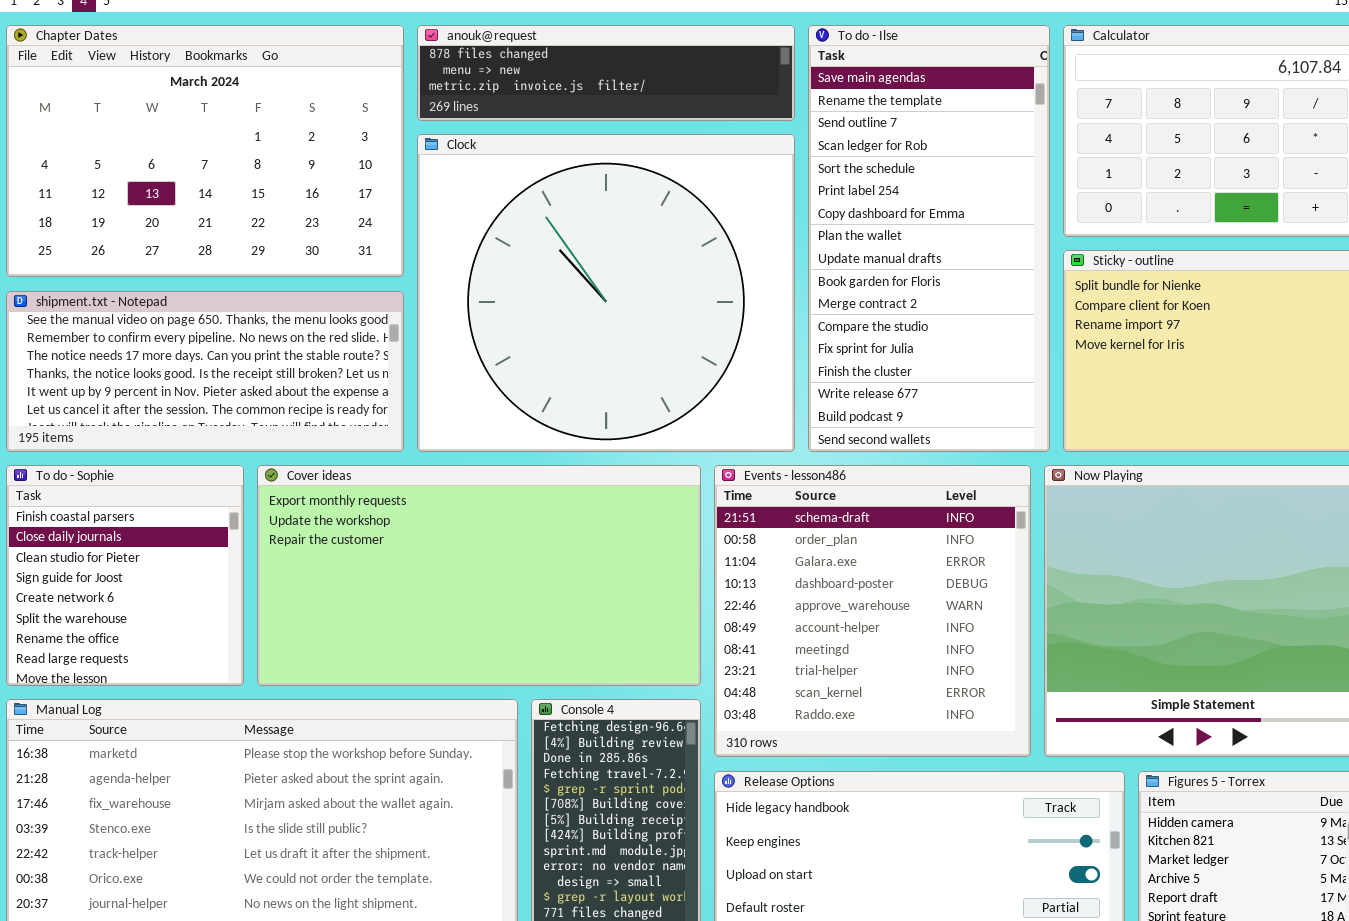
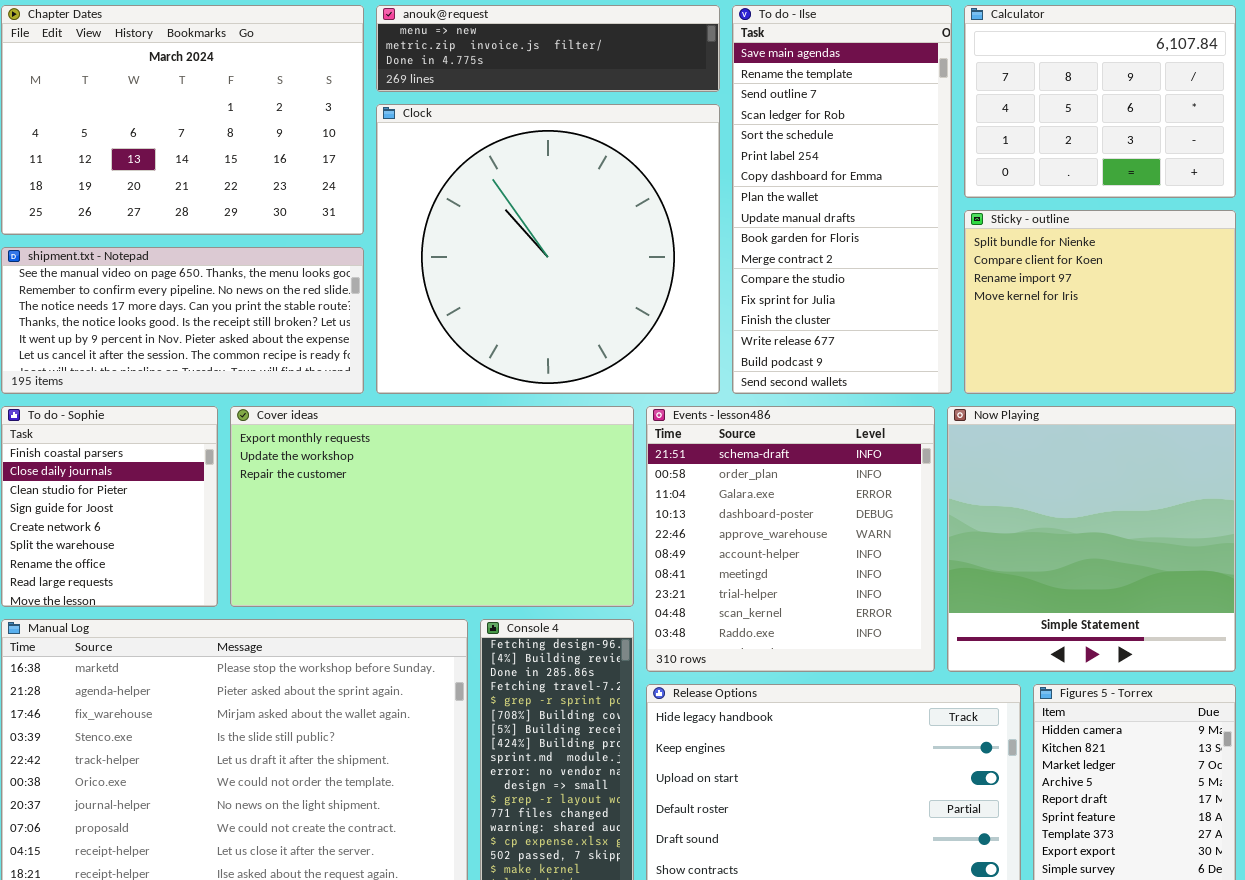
anouk@request: [417,25,795,121] -> [376,5,720,92], scrolled down 1 row

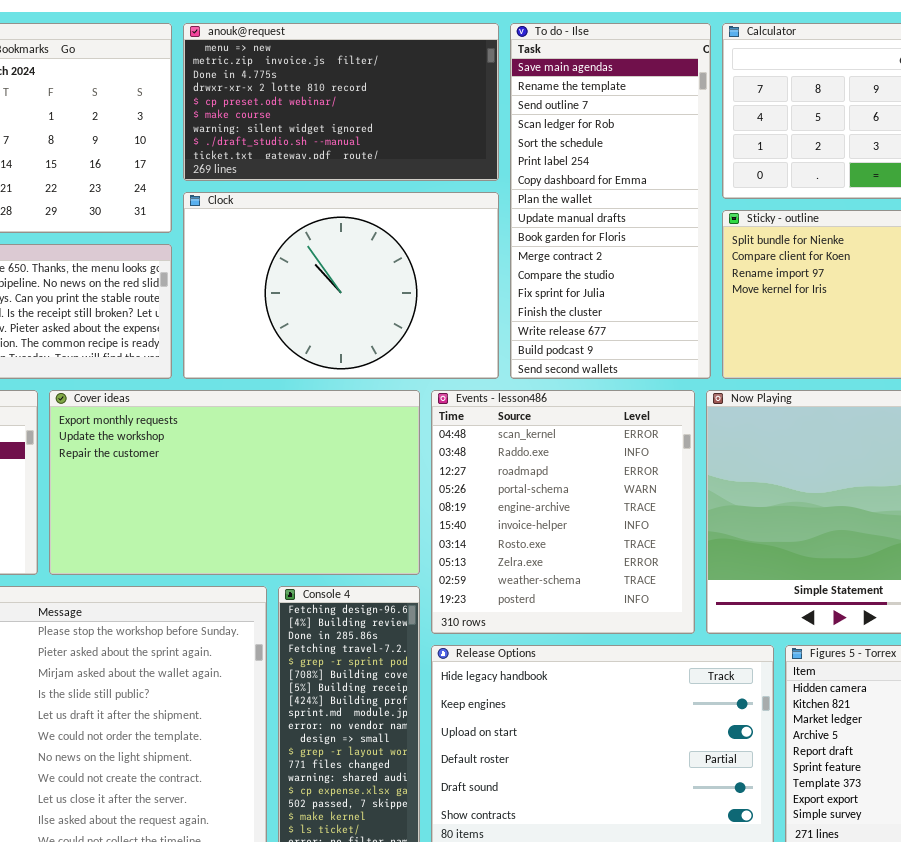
anouk@request: [376,5,720,92] -> [183,23,499,181], resized
Clock: [376,104,720,394] -> [183,192,499,379], resized
Events - lesson486: [646,406,935,672] -> [431,390,695,634], scrolled down 8 rows

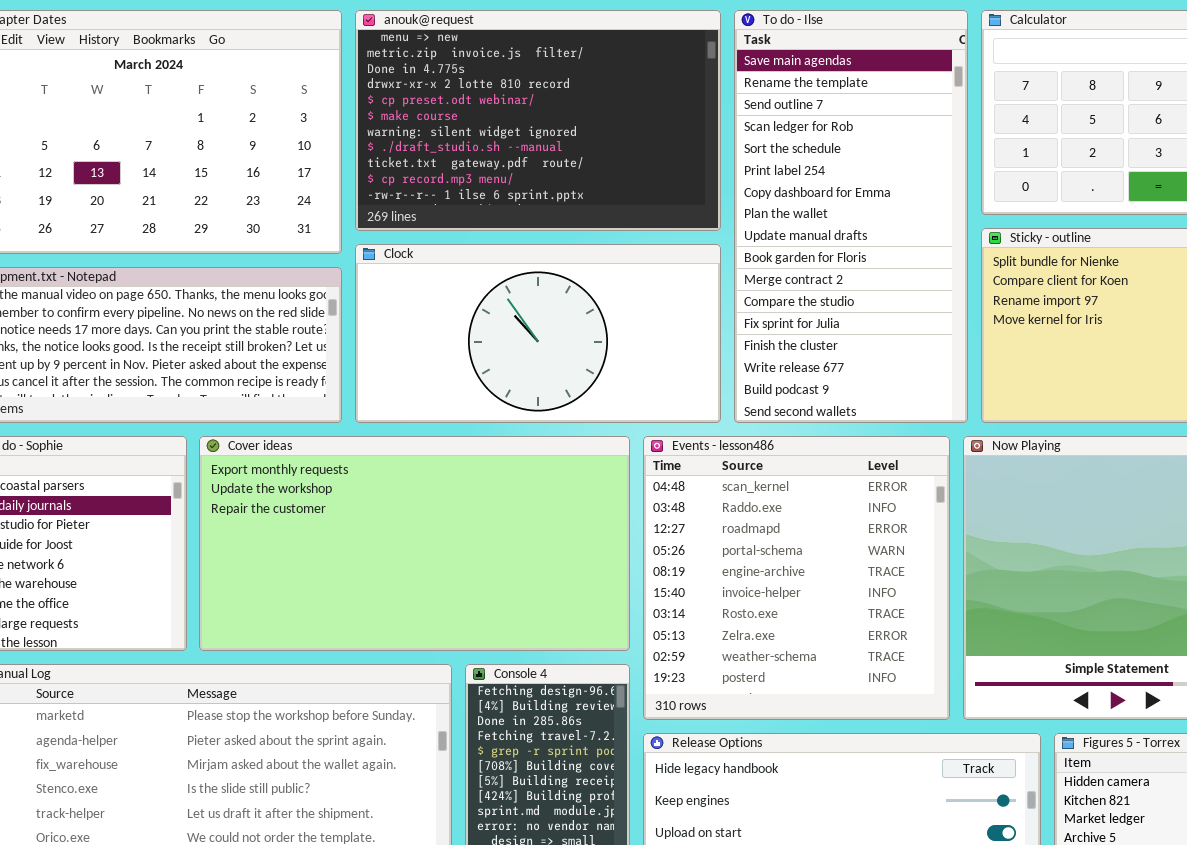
anouk@request: [183,23,499,181] -> [355,10,721,231], resized
Clock: [183,192,499,379] -> [355,244,721,423], resized

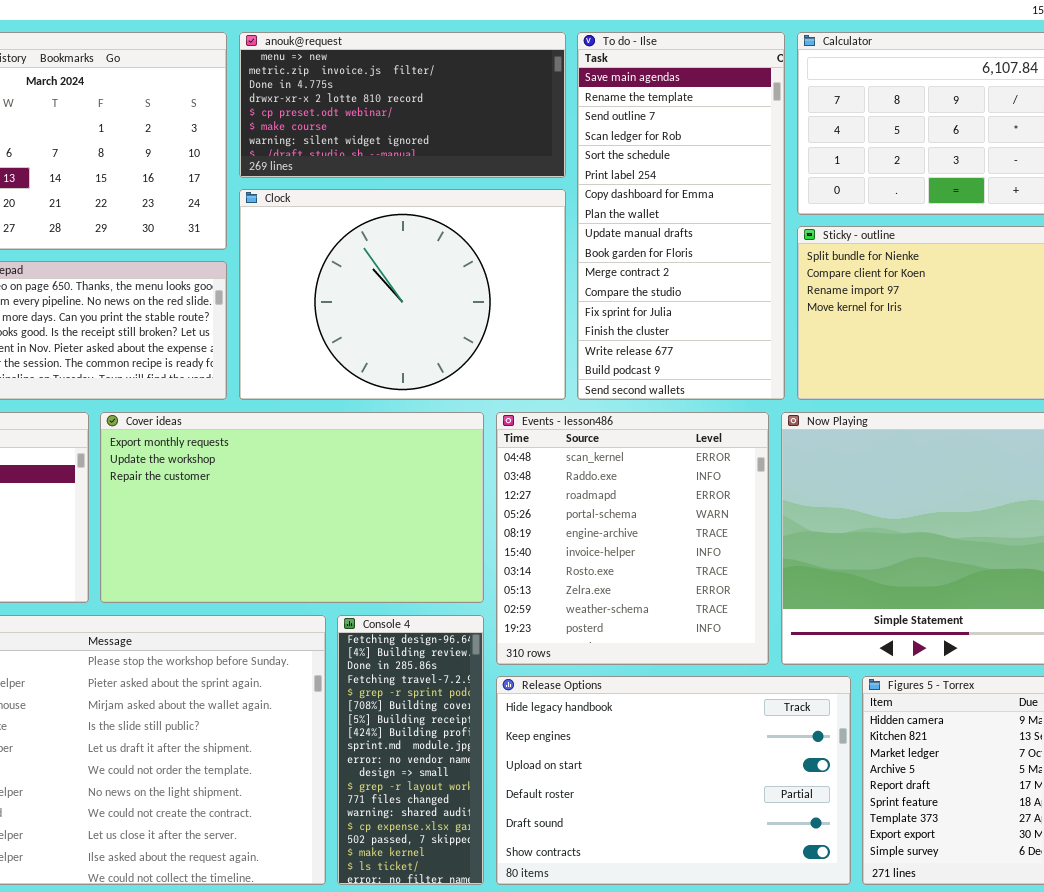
anouk@request: [355,10,721,231] -> [239,32,566,178], resized
Clock: [355,244,721,423] -> [239,189,566,400], resized

